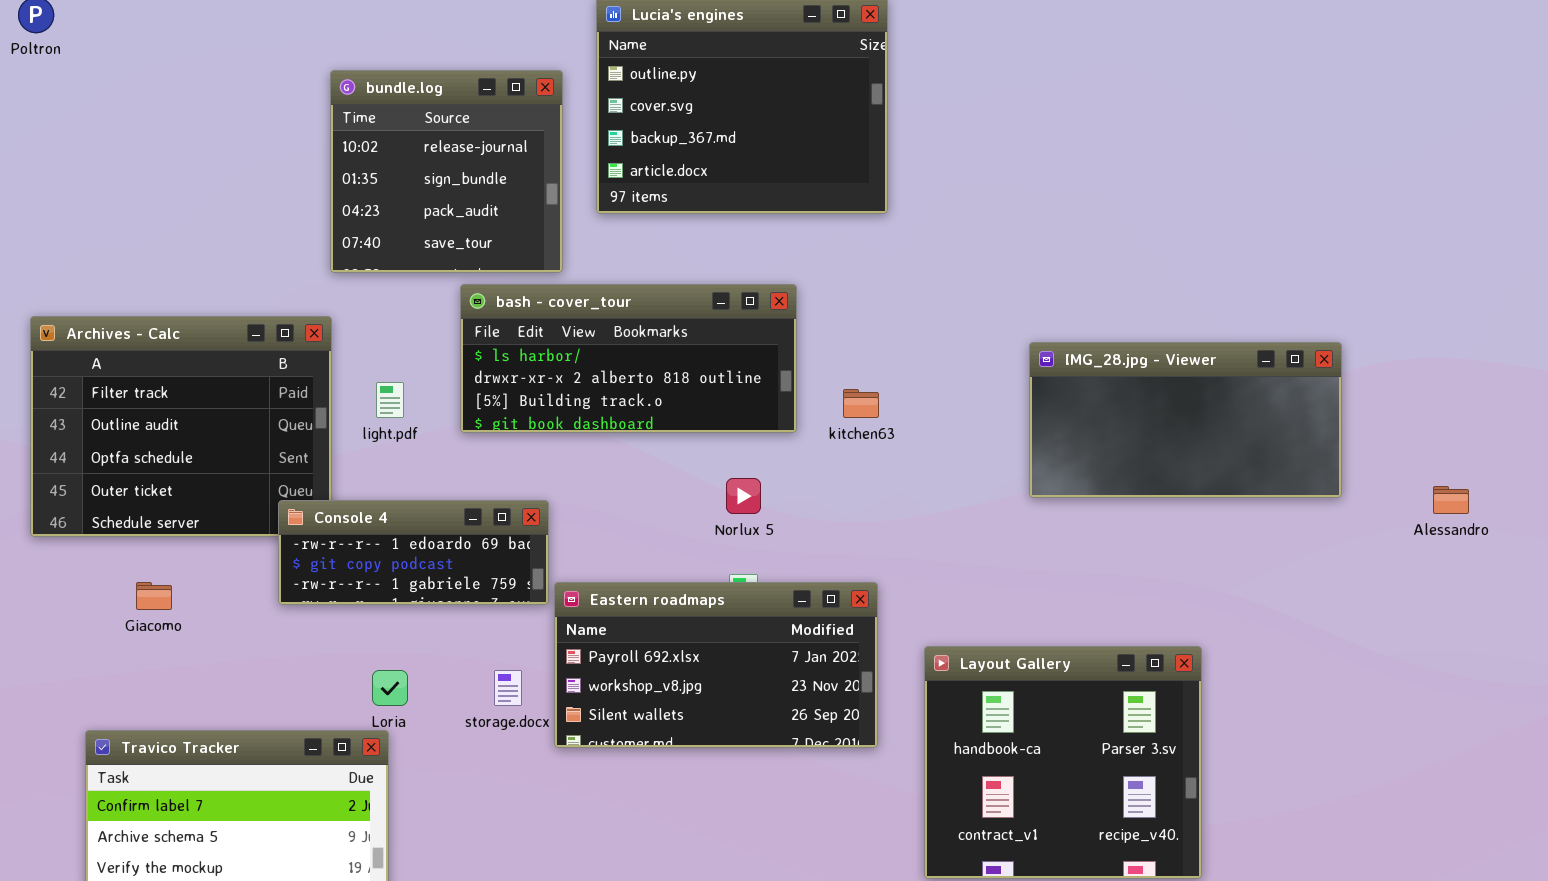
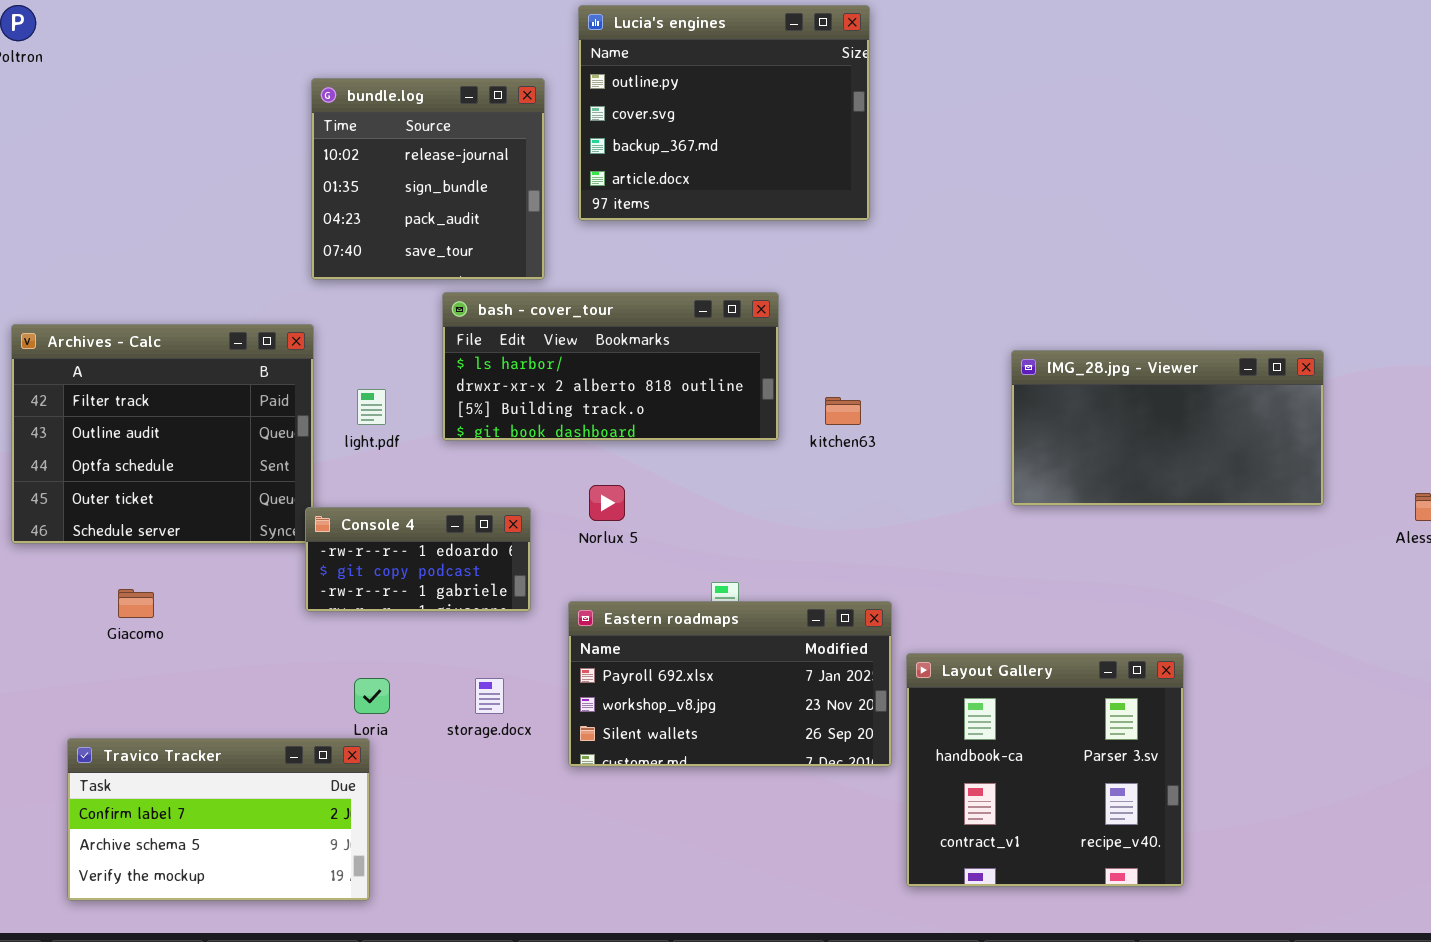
Norlux 5: [726,478,761,514] -> [589,485,625,521], moved
Console 4: [278,500,549,605] -> [305,507,531,612], resized
Eastern roadmaps: [554,582,878,748] -> [568,601,892,767], moved

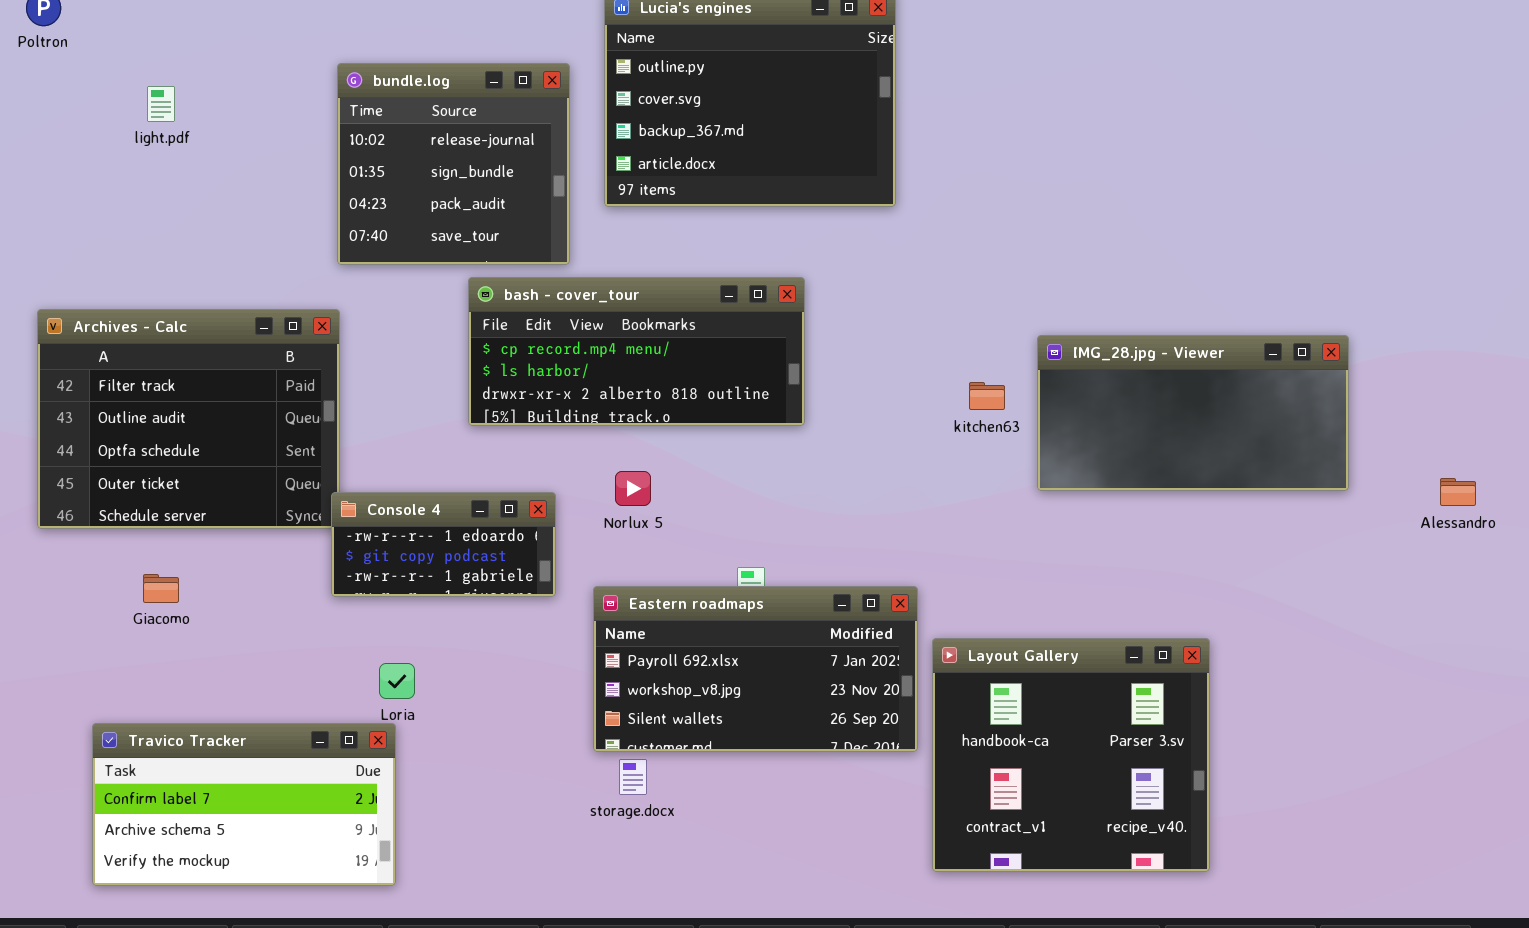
bash - cover_tour: [442,292,779,441] -> [468,277,805,426], scrolled up 1 row
light.pdf: [357,389,386,425] -> [147,86,175,122], moved
kitchen63: [825,397,861,425] -> [969,382,1005,410], moved
storage.docx: [475,678,504,714] -> [619,759,647,795], moved

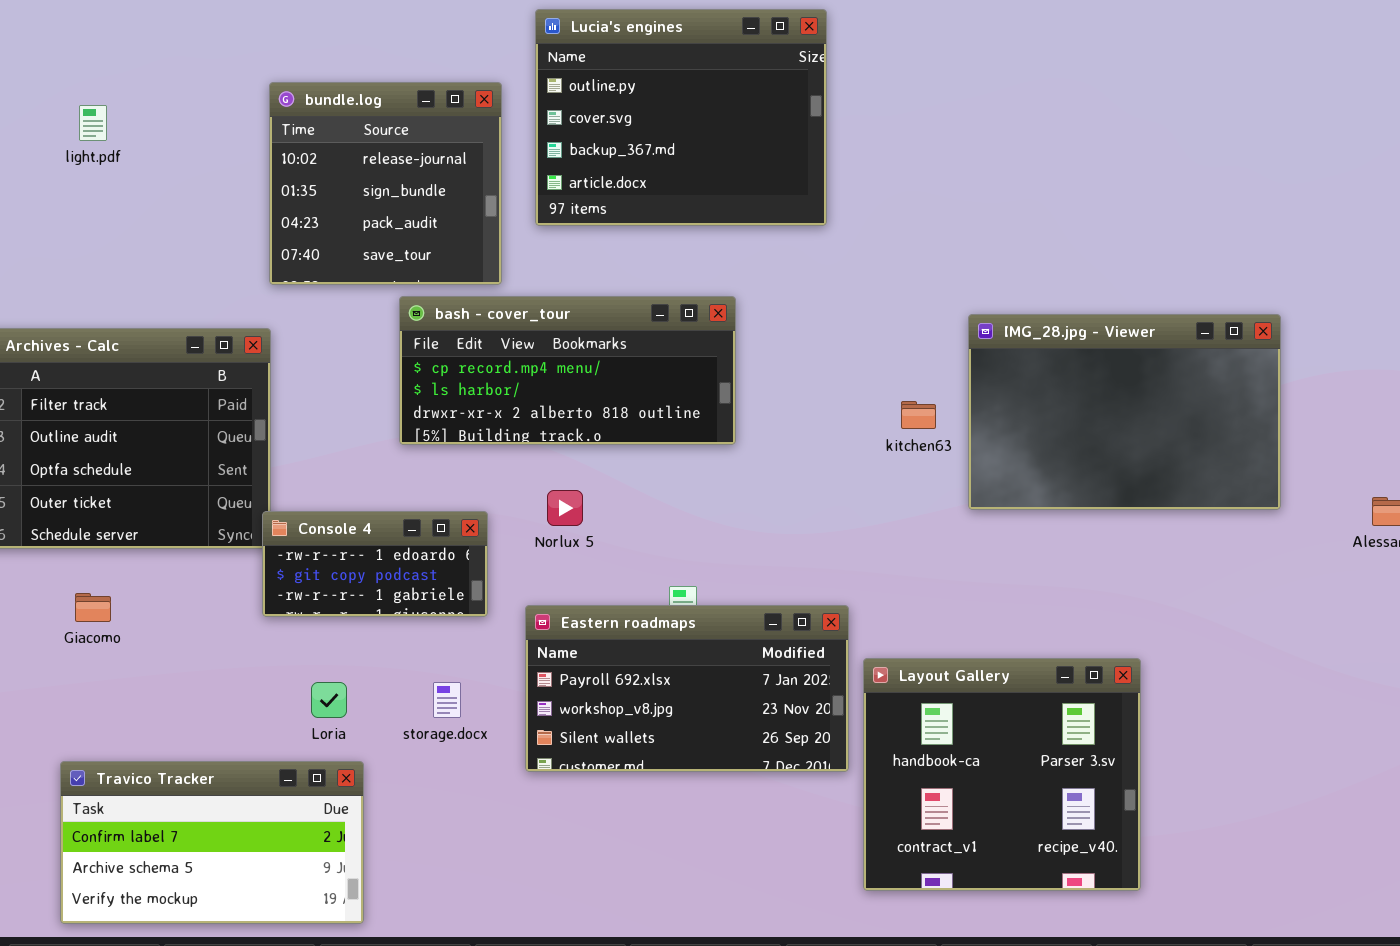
IMG_28.jpg - Viewer: [1037,335,1349,491] -> [968,314,1281,510], resized
Travico Tracker: [92,723,396,886] -> [60,761,364,924], moved
storage.docx: [619,759,647,795] -> [433,682,461,718], moved

